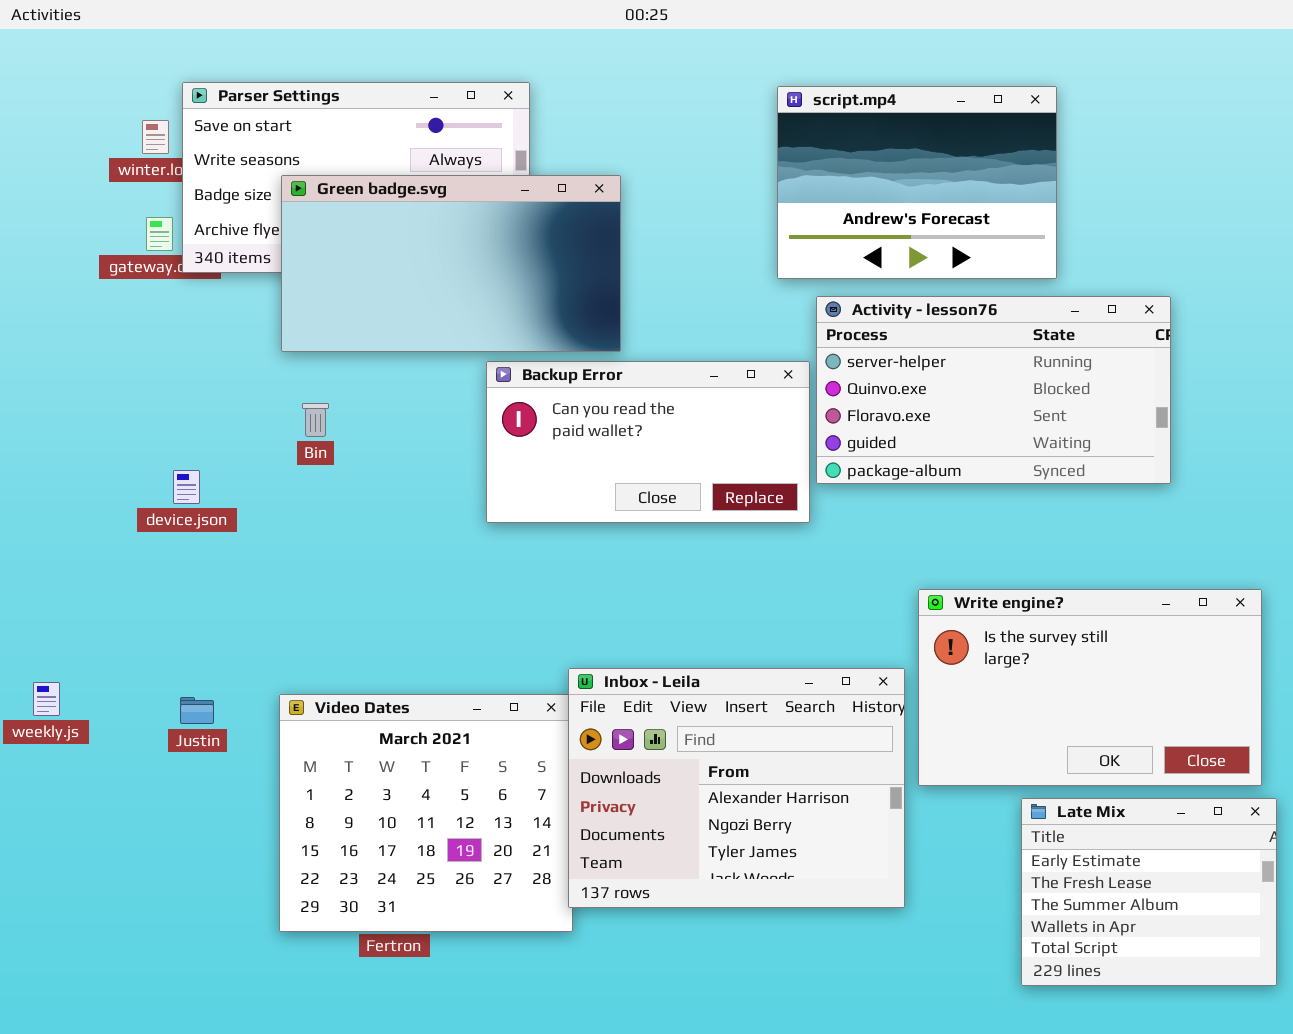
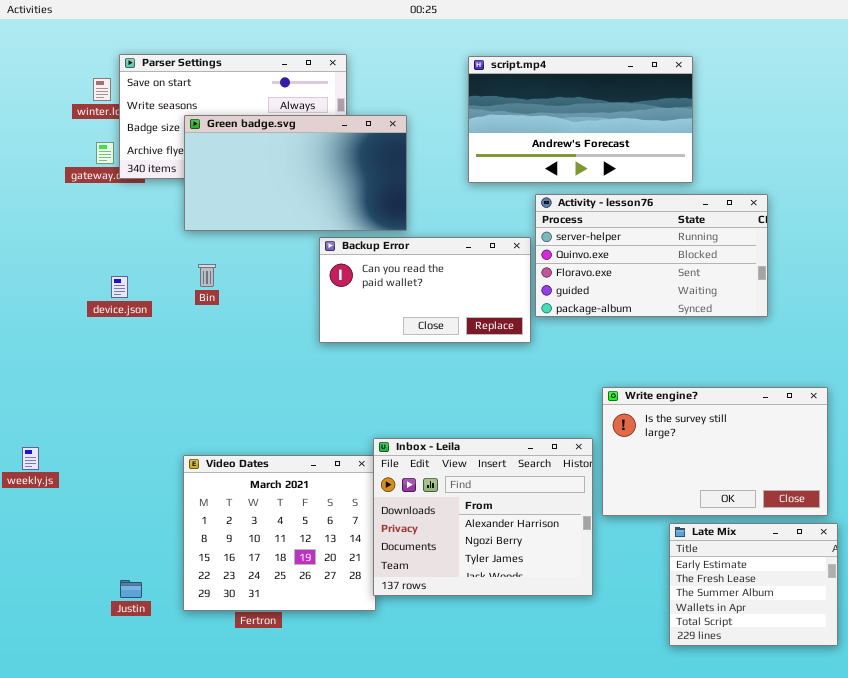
script.mp4: [777,86,1057,279] -> [468,56,693,183], resized
device.json: [173,470,200,504] -> [111,276,128,298], moved
Justin: [180,697,214,724] -> [120,580,142,598], moved

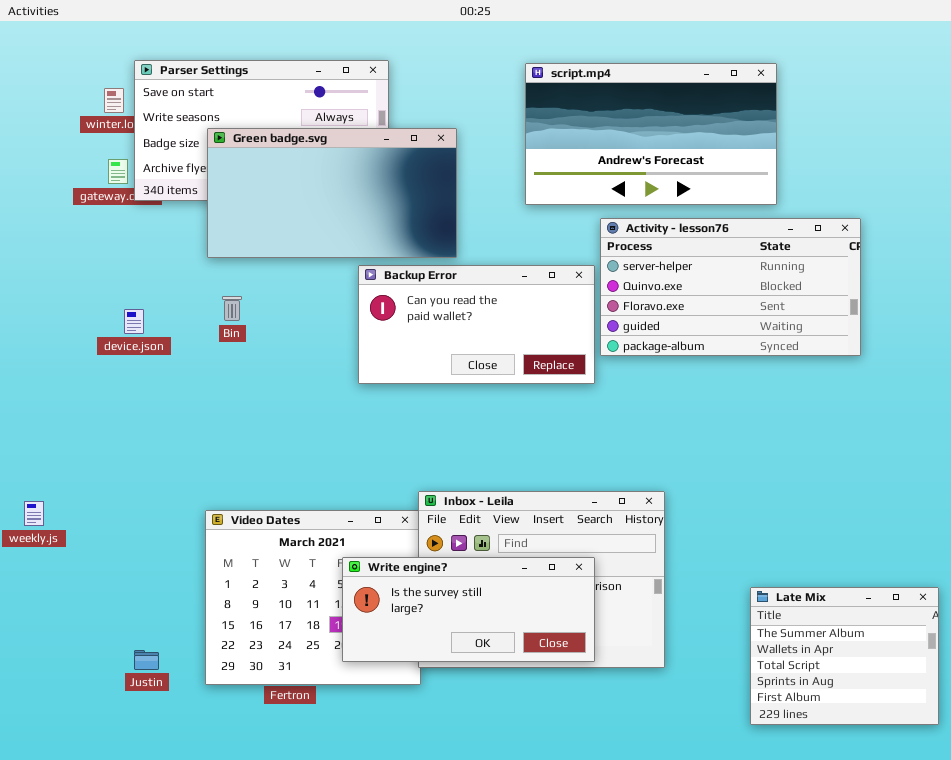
Write engine?: [602,387,828,516] -> [342,557,595,662], moved, resized
Late Mix: [669,523,838,646] -> [750,587,939,725], scrolled down 2 rows

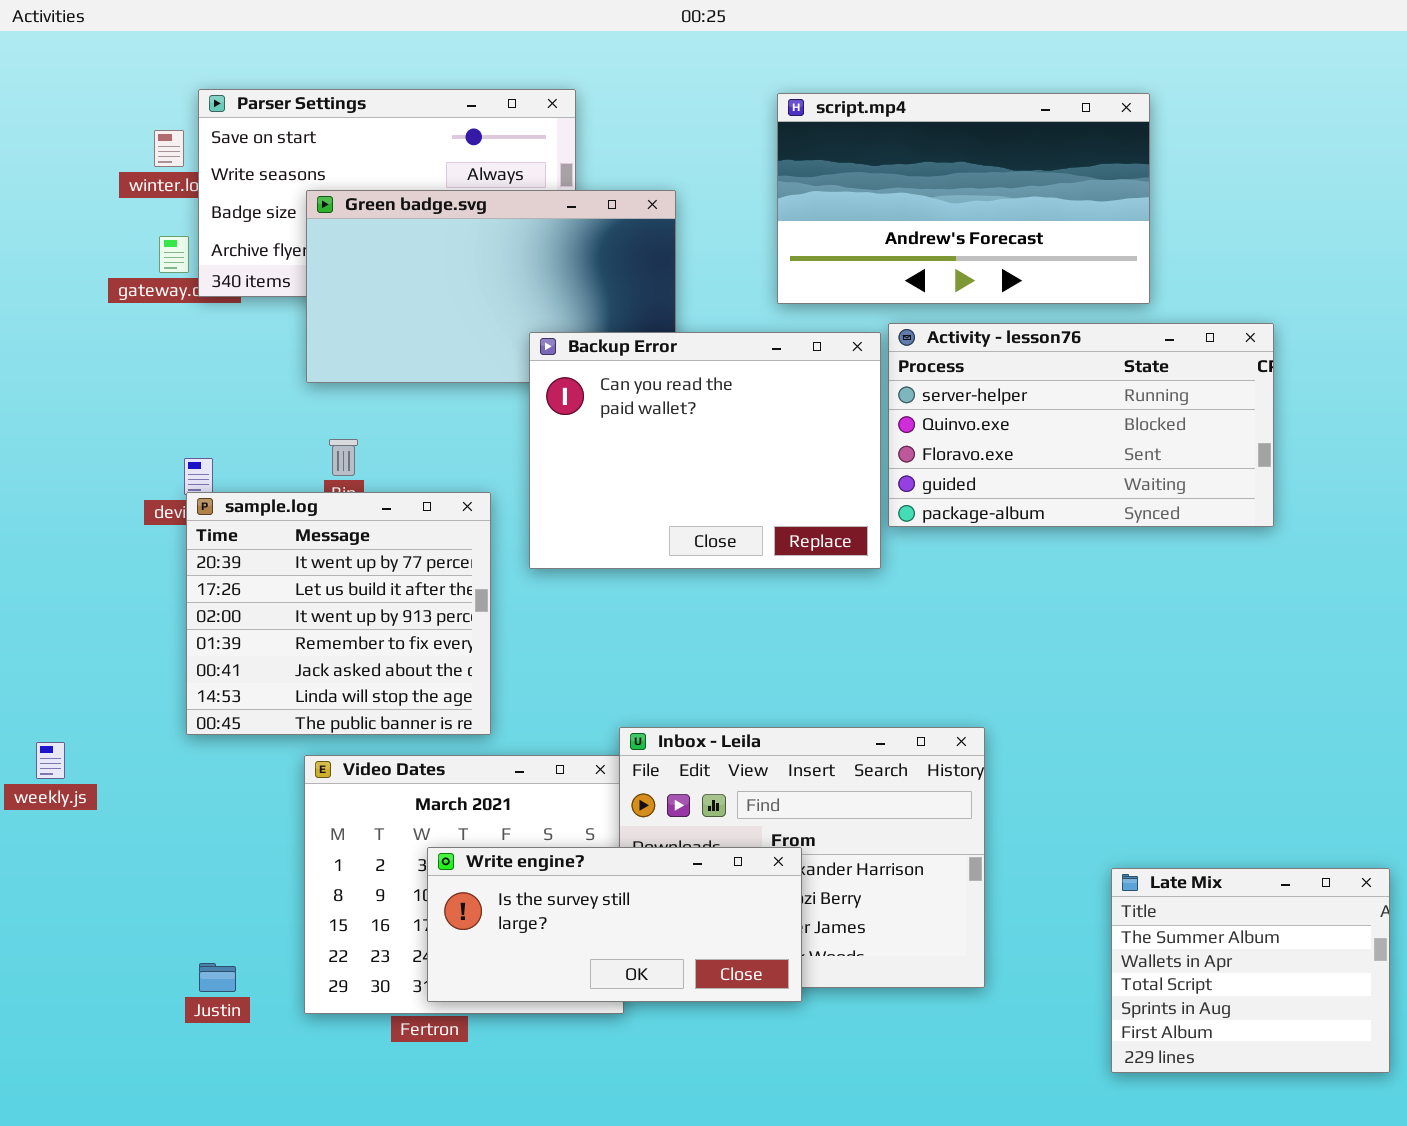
Backup Error: [358,265,595,384] -> [529,332,881,569], resized
sample.log: none -> [186,492,491,735], opened
Write engine?: [342,557,595,662] -> [427,847,802,1002], moved

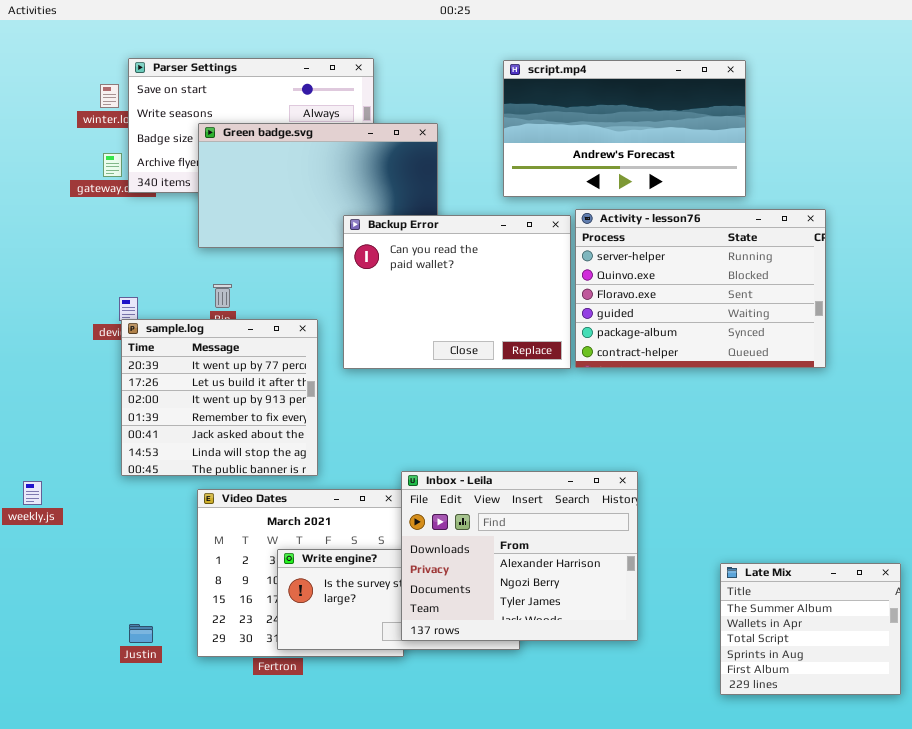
Activity - lesson76: [888,323,1274,527] -> [575,209,826,368], resized
Inbox - Leila: [619,727,985,988] -> [401,471,638,641], raised

